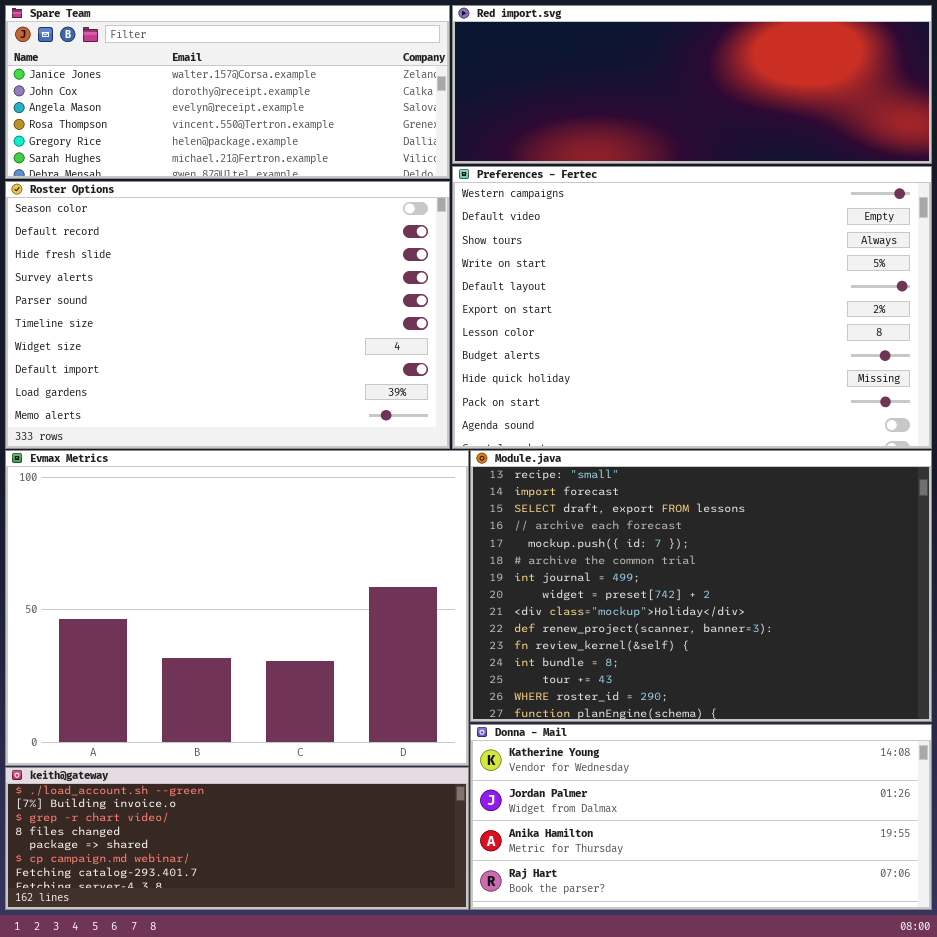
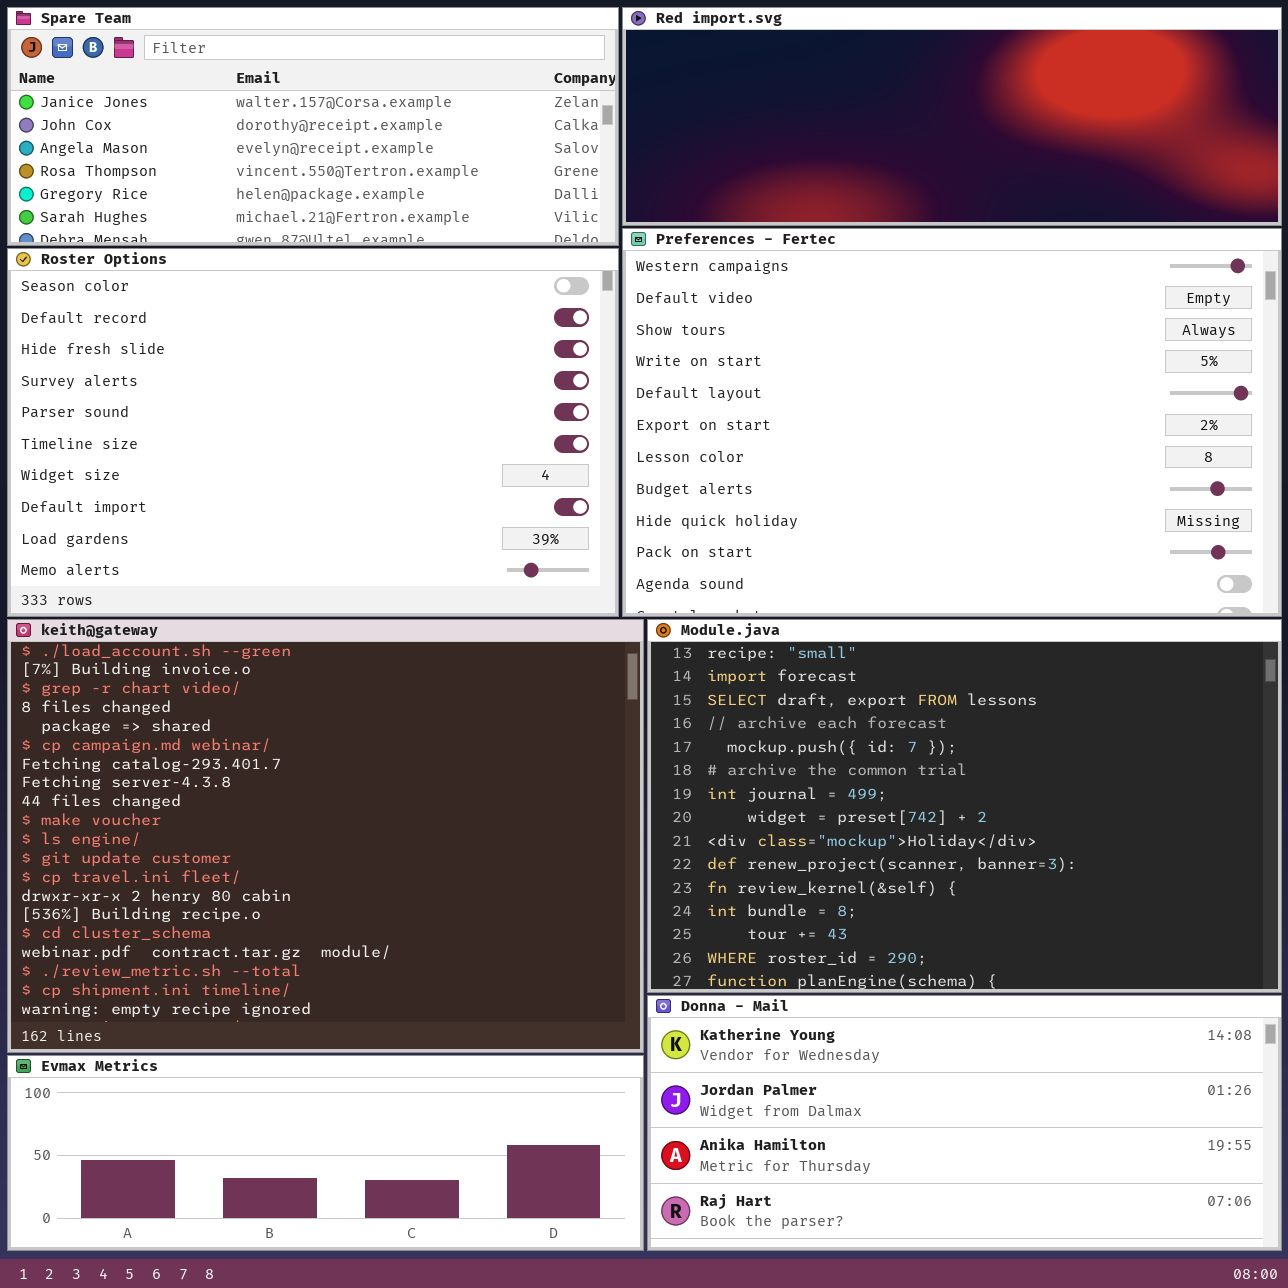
Evmax Metrics: [5,450,469,766] -> [7,1055,644,1251], moved, resized
keith@gateway: [5,767,469,910] -> [7,619,644,1053], moved, resized

